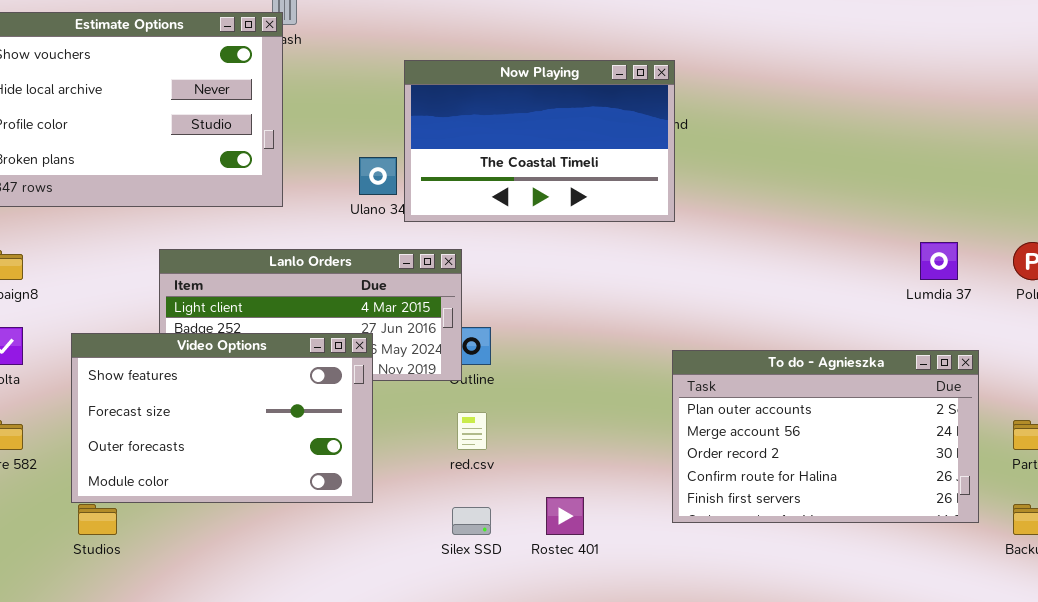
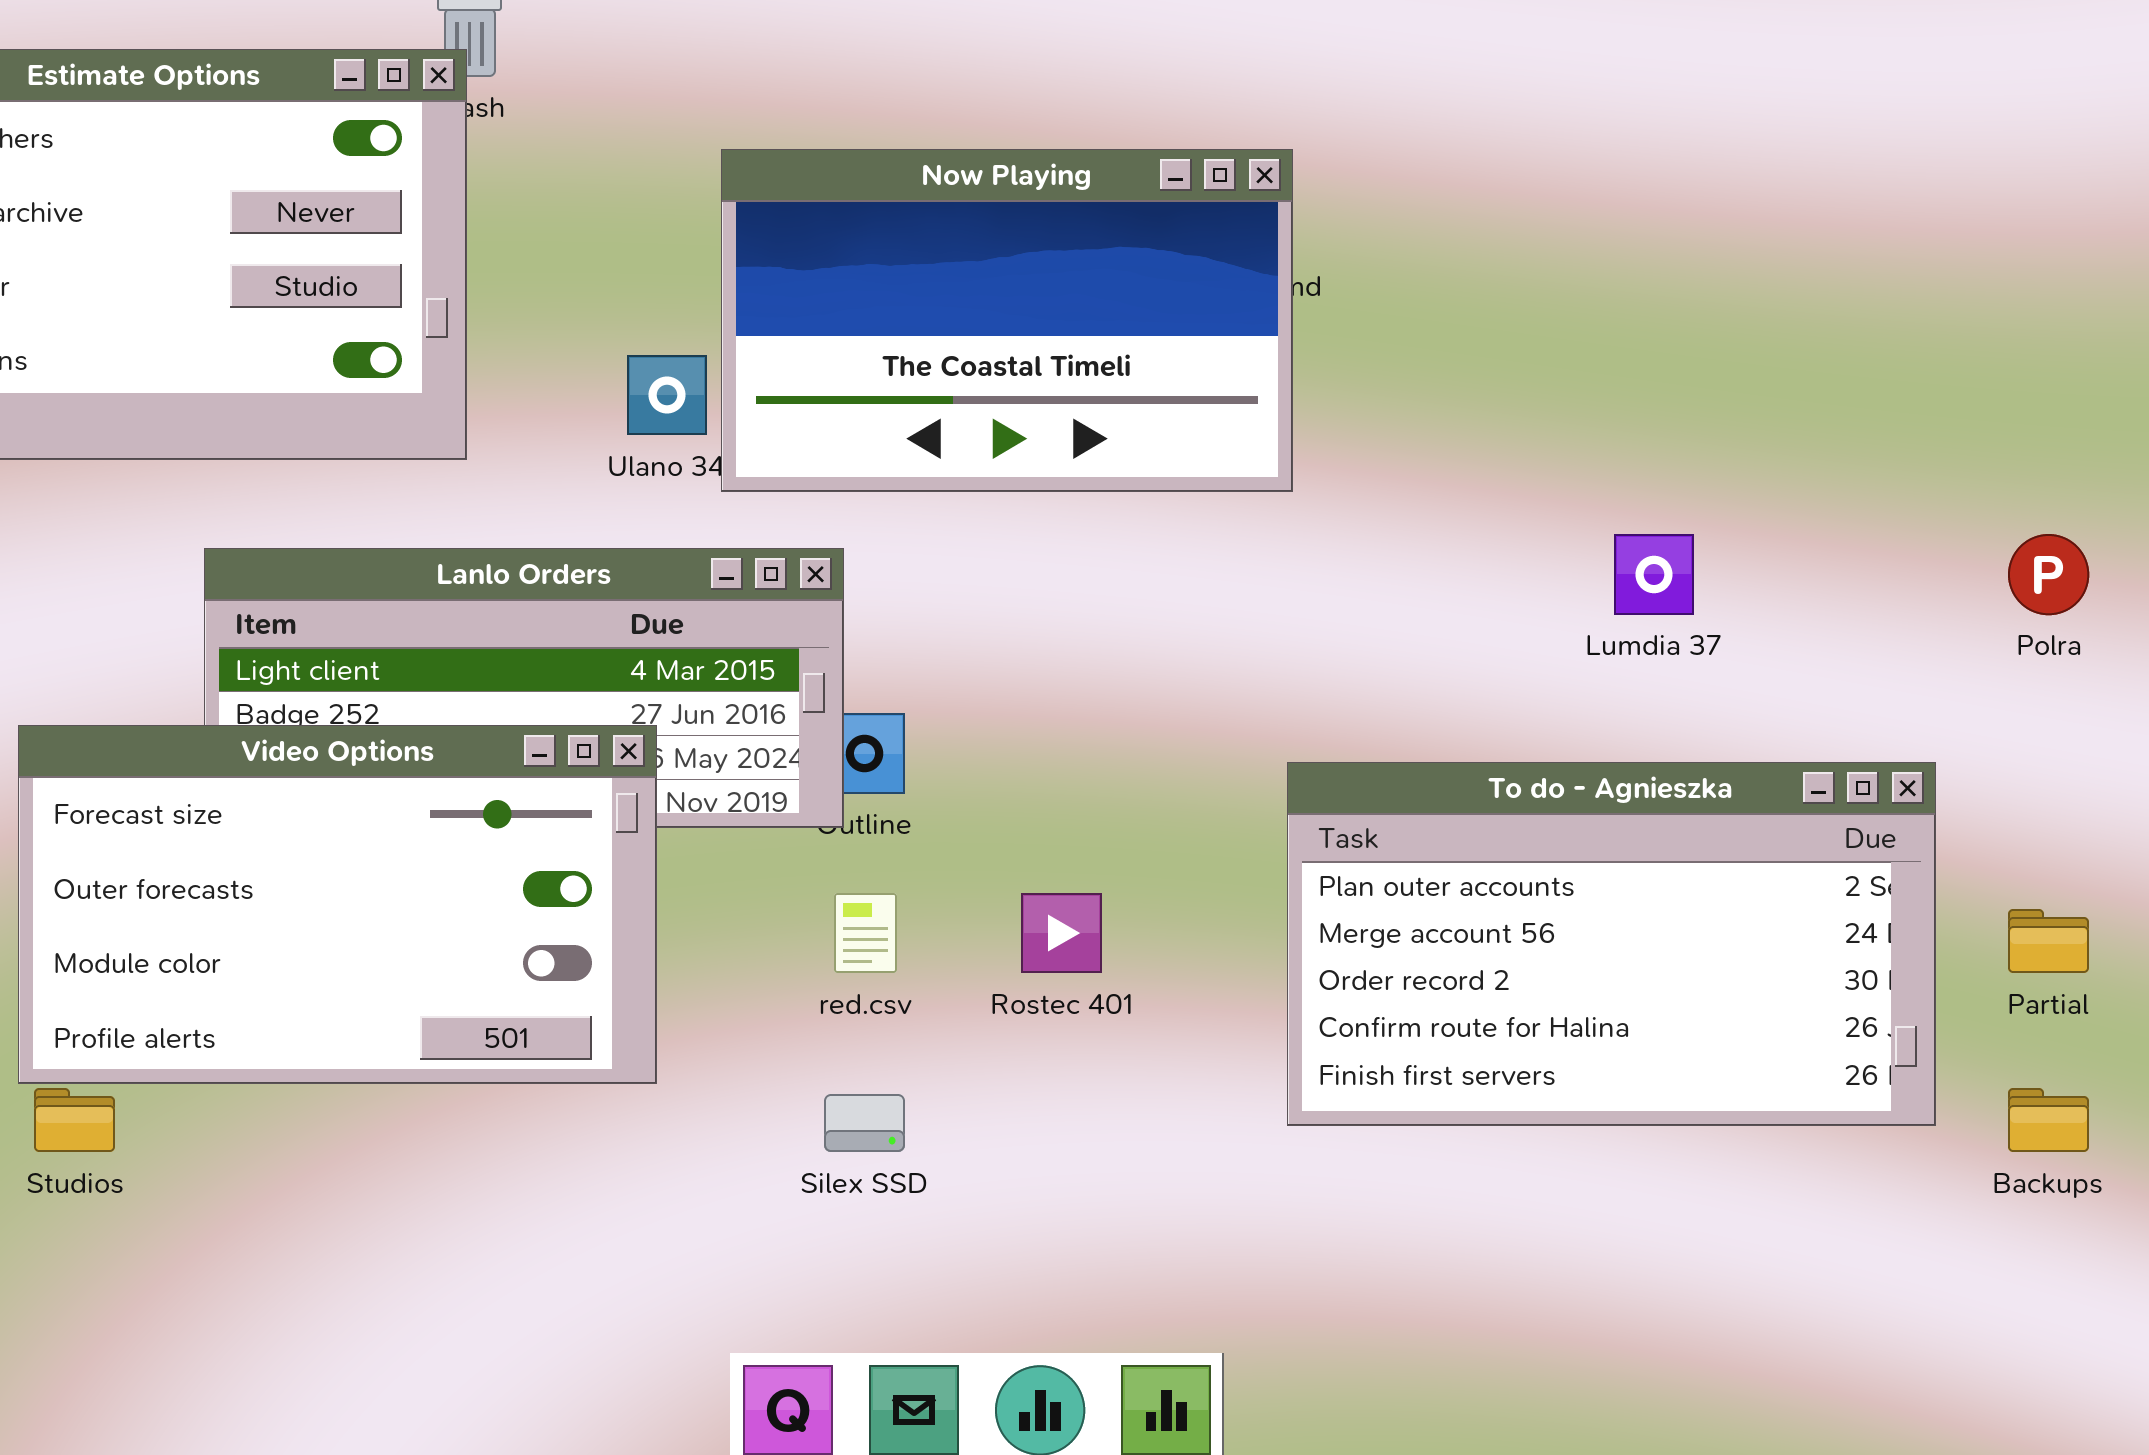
Lumdia 37: [920,242,958,280] -> [1614,534,1694,615], moved
Video Options: [71,333,373,503] -> [18,725,657,1084], scrolled down 1 row
Rostec 401: [546,497,584,535] -> [1021,893,1102,973], moved

